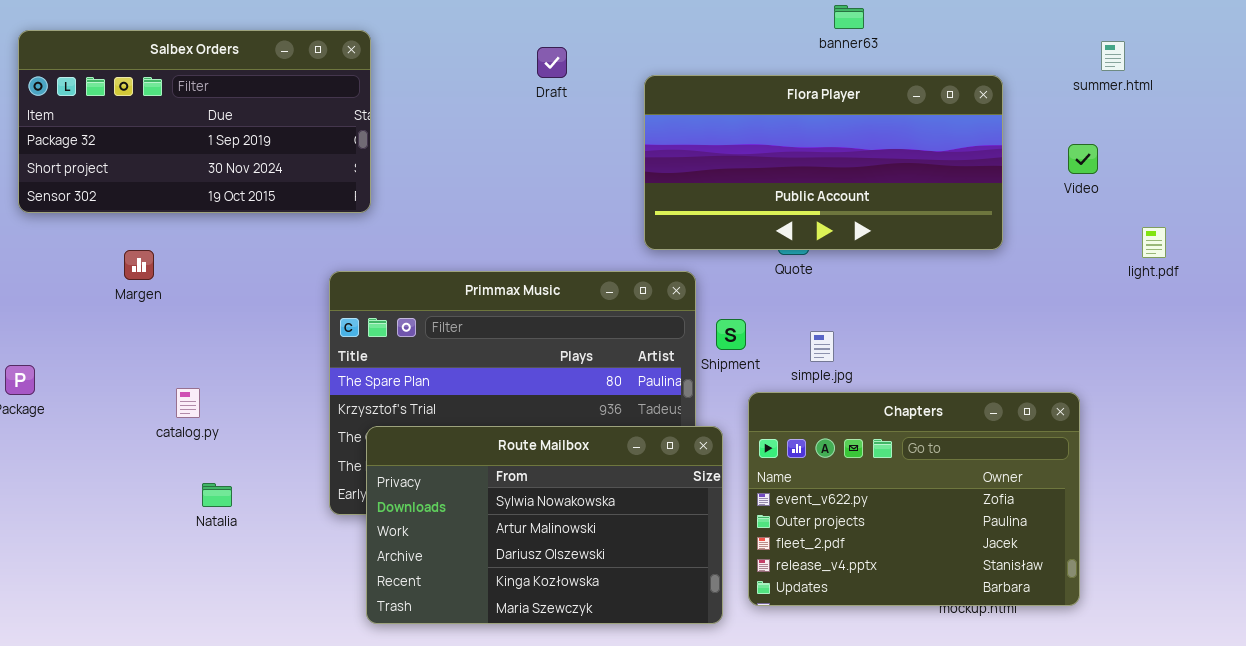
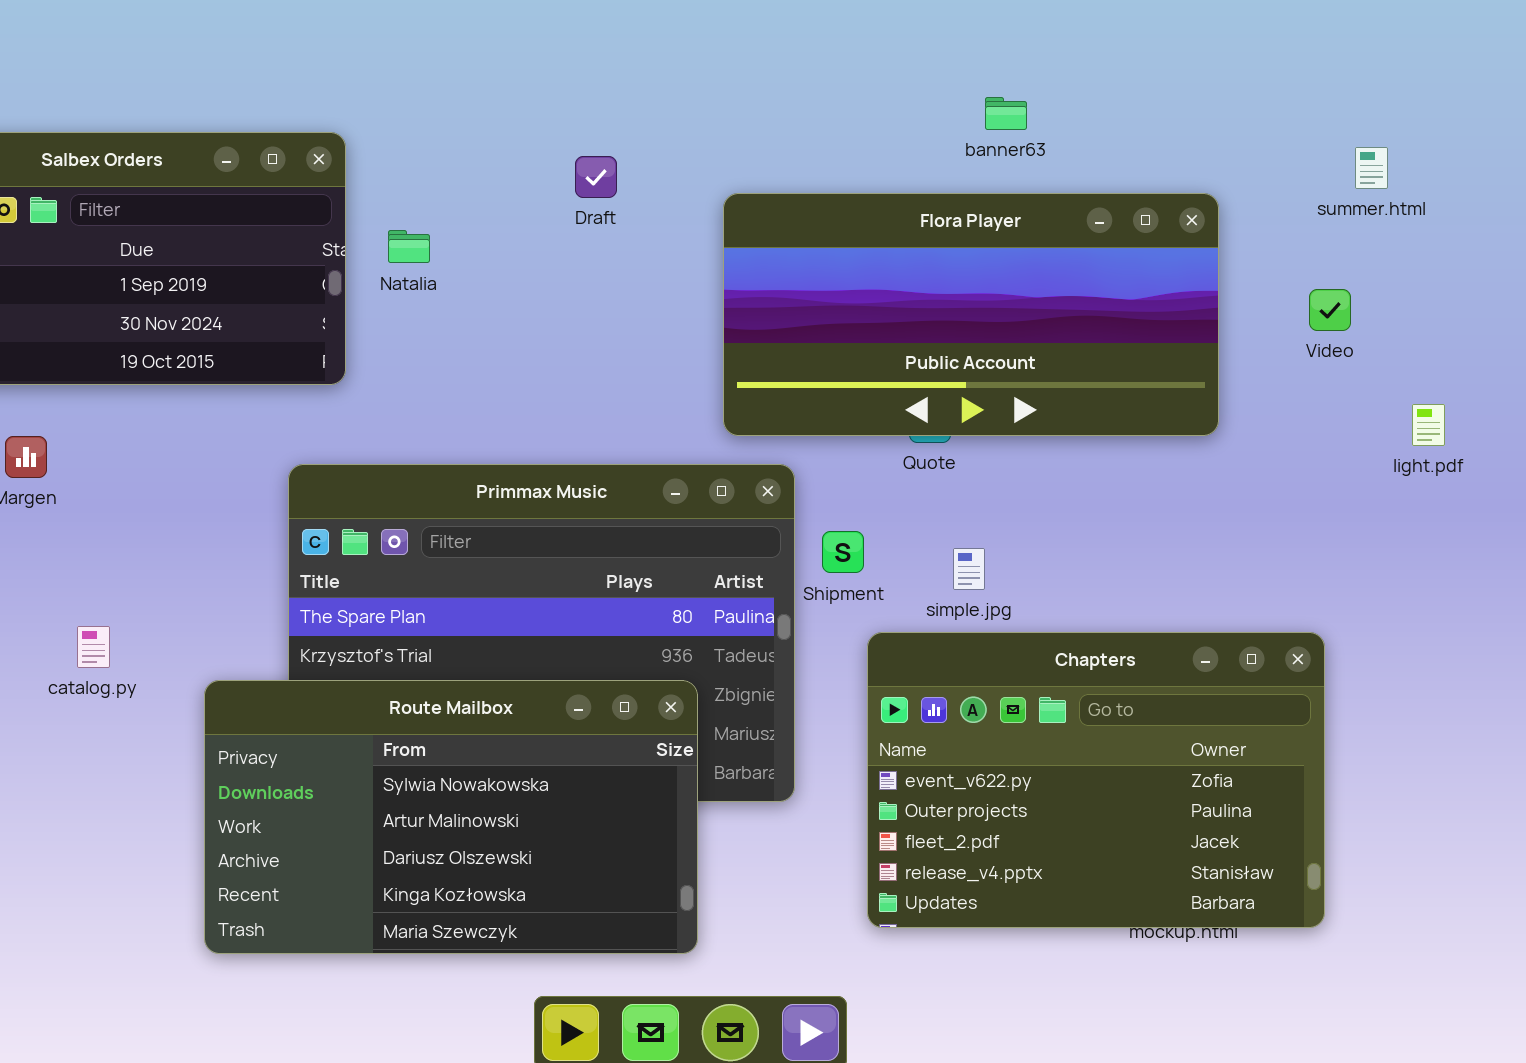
Route Mailbox: [366,426,723,624] -> [204,680,698,954], moved
Natalia: [202,483,232,507] -> [388,230,430,263], moved

